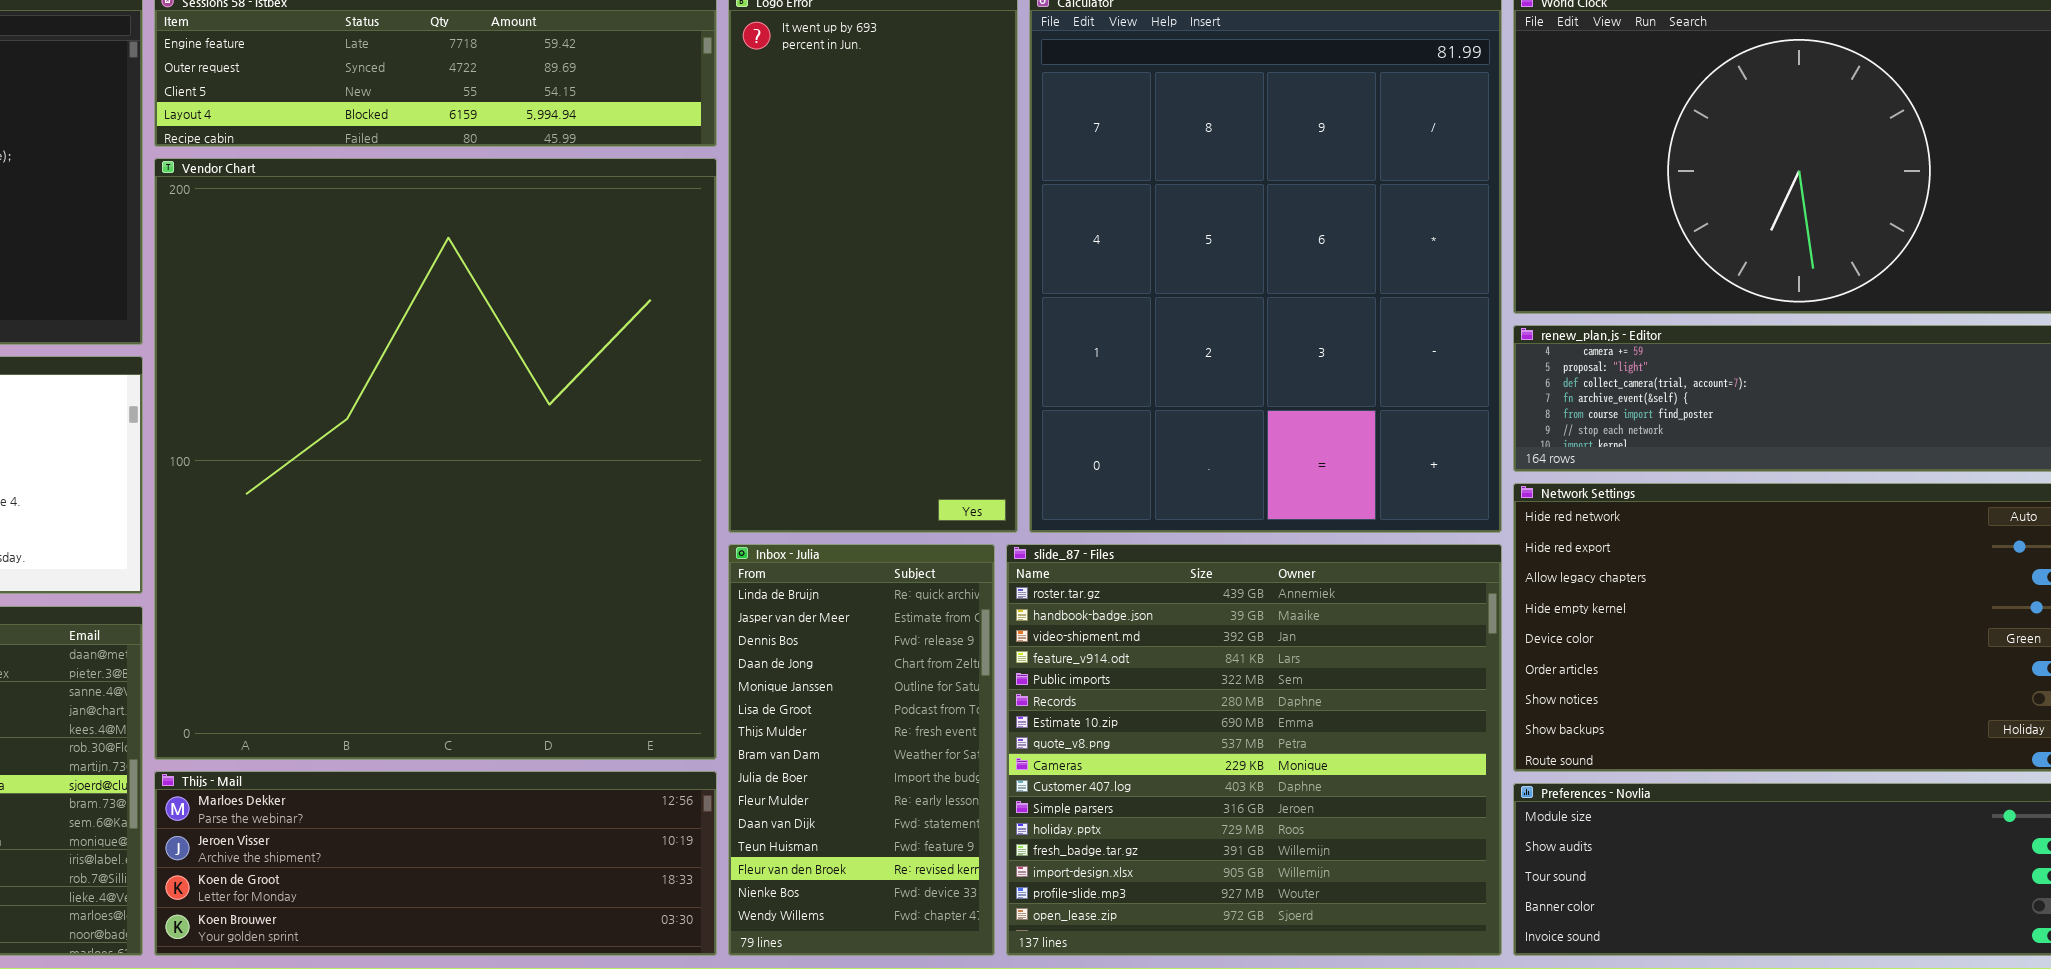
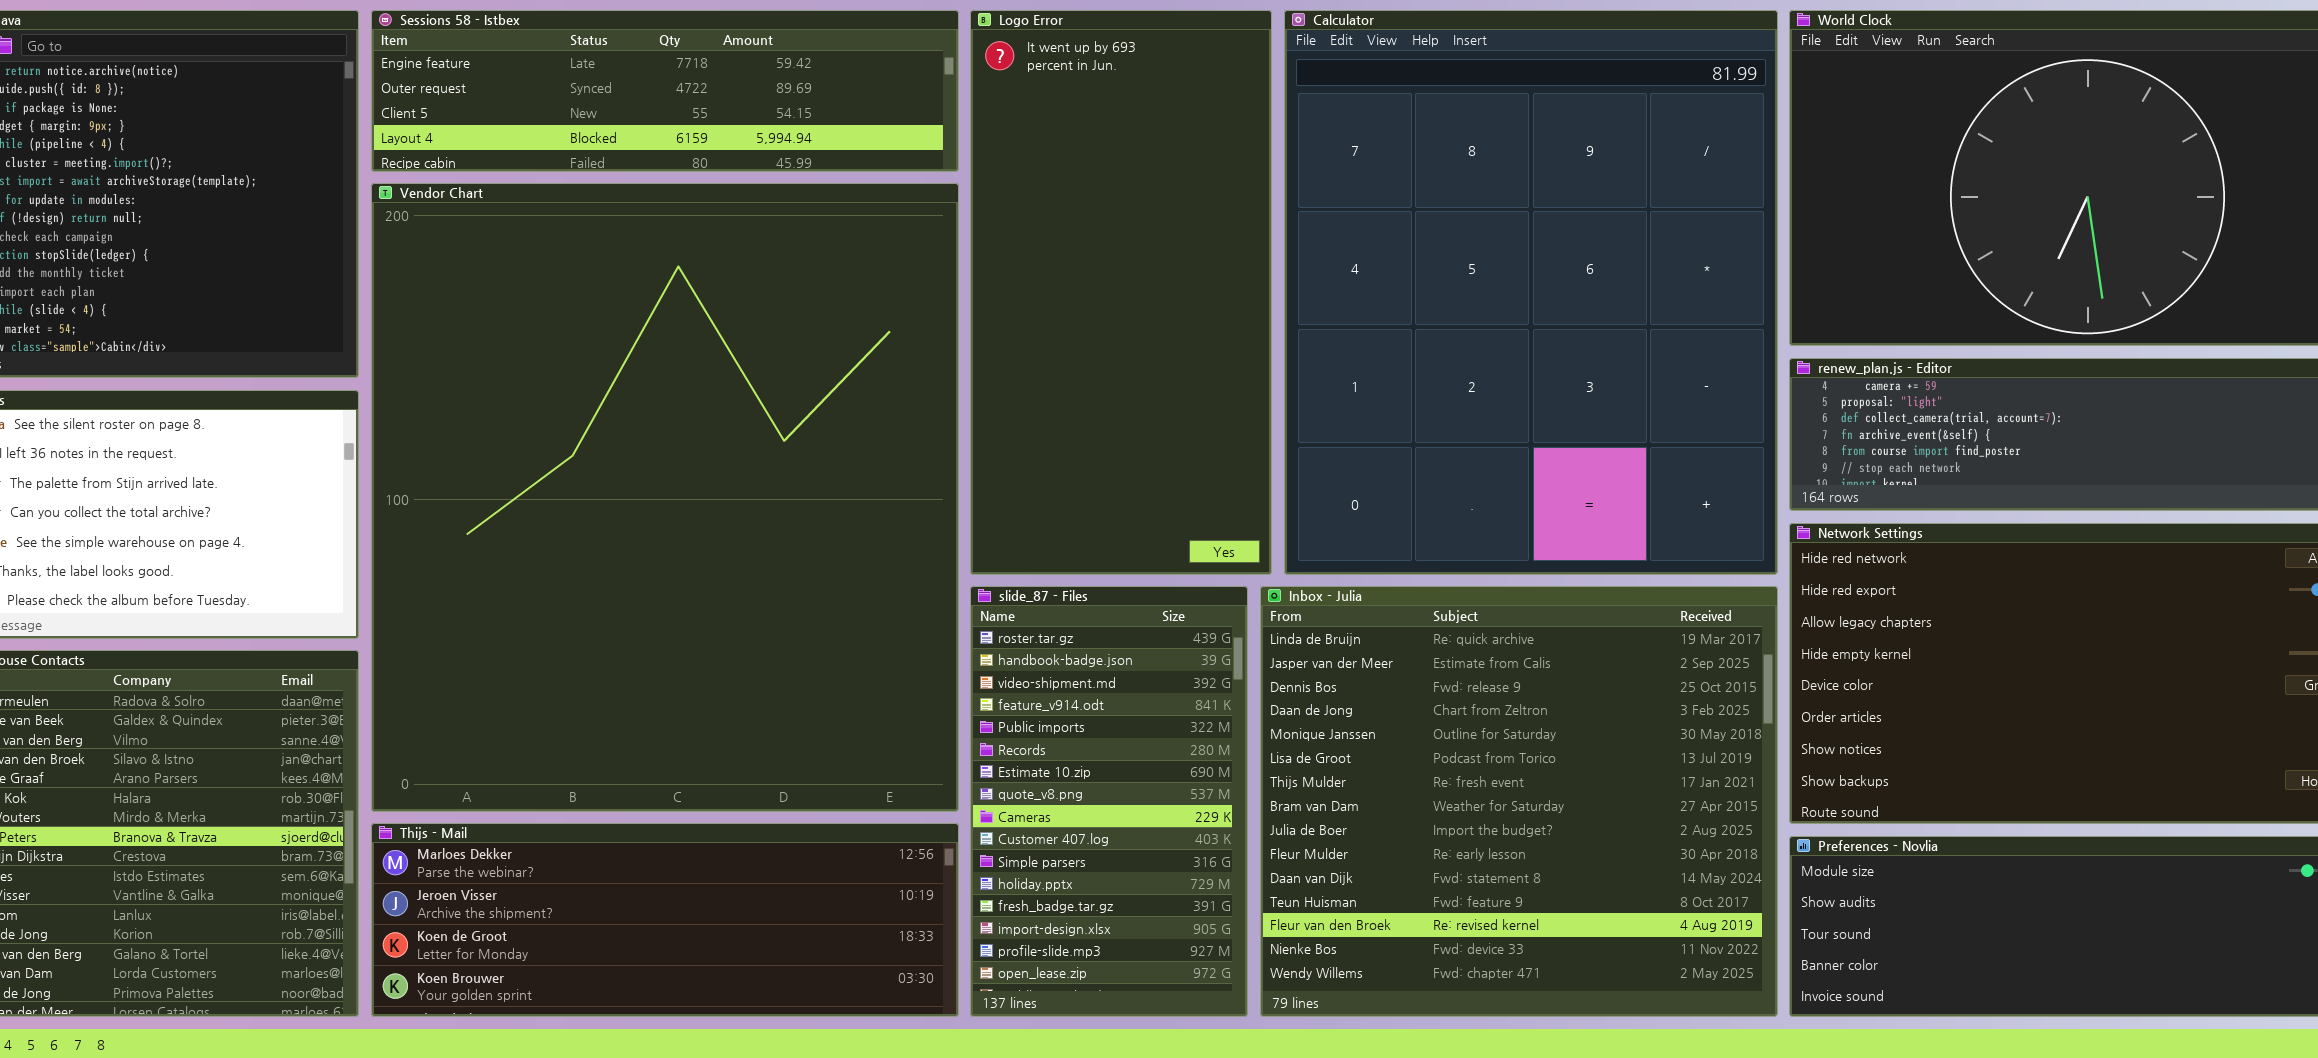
Inbox - Julia: [728,544,995,956] -> [1260,586,1778,1017], moved, resized
slide_87 - Files: [1006,544,1502,956] -> [970,586,1248,1017], moved, resized

